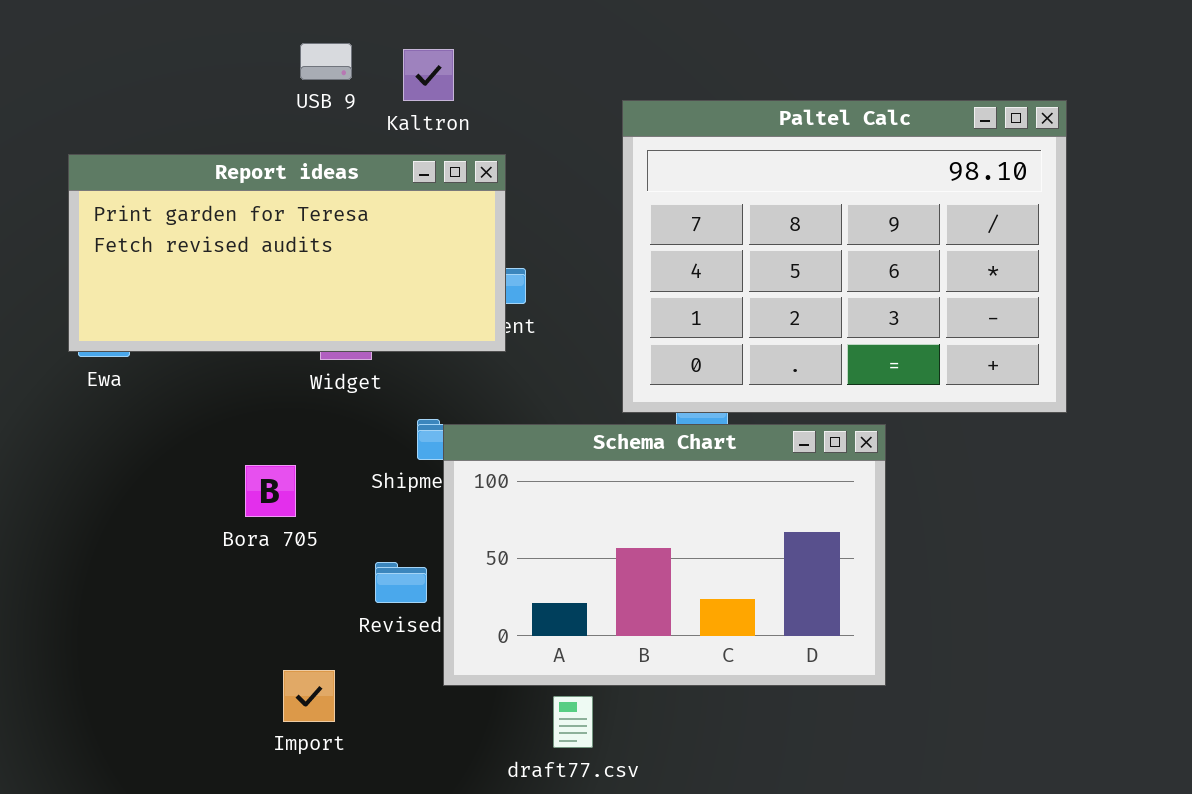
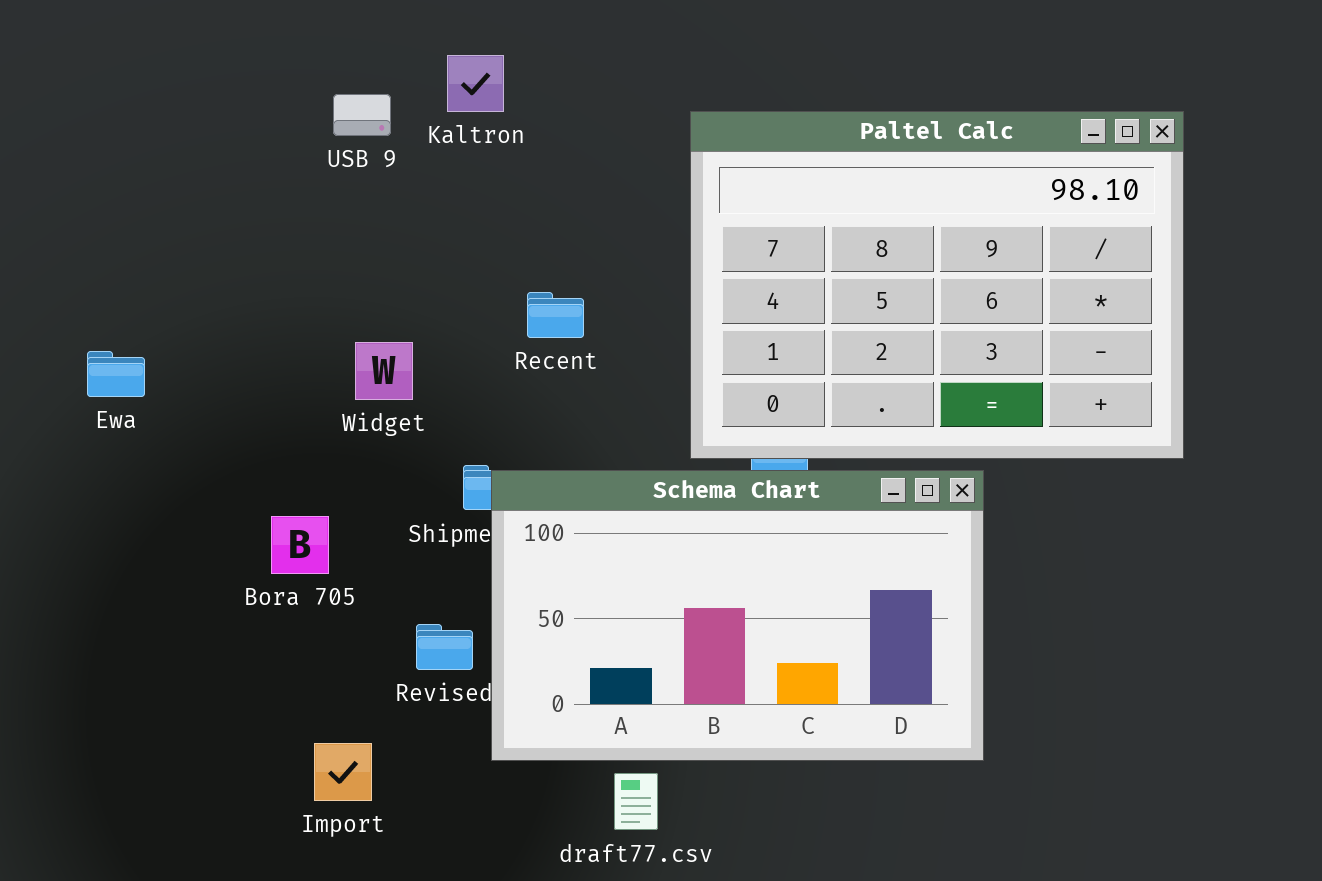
USB 9: [300,43,352,80] -> [333,94,391,136], moved
Report ideas: [68,154,506,352] -> none, closed

